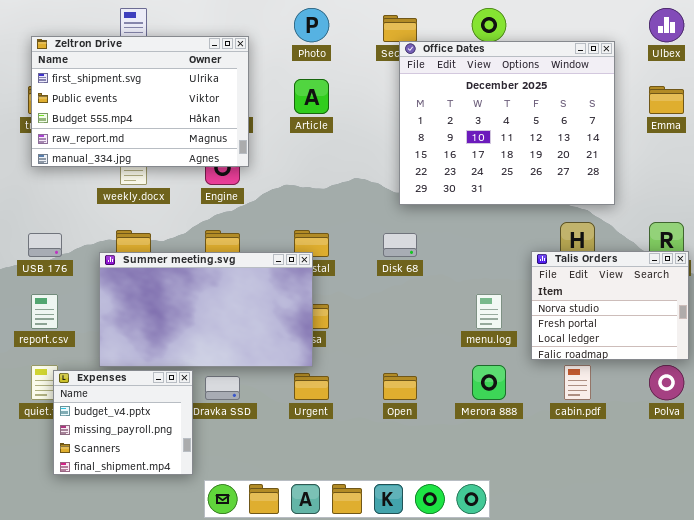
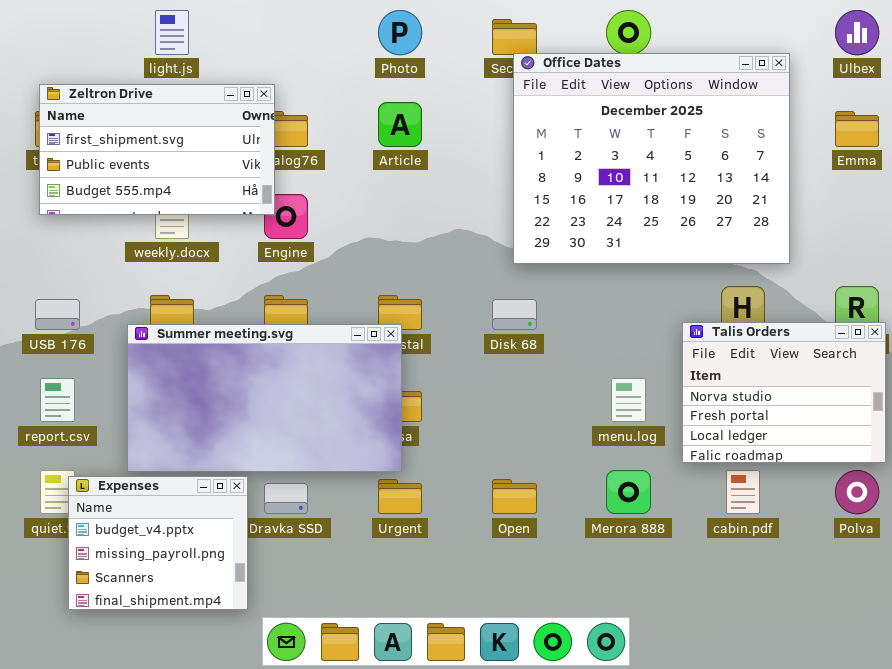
Zeltron Drive: [31,36,249,167] -> [39,84,275,215], resized

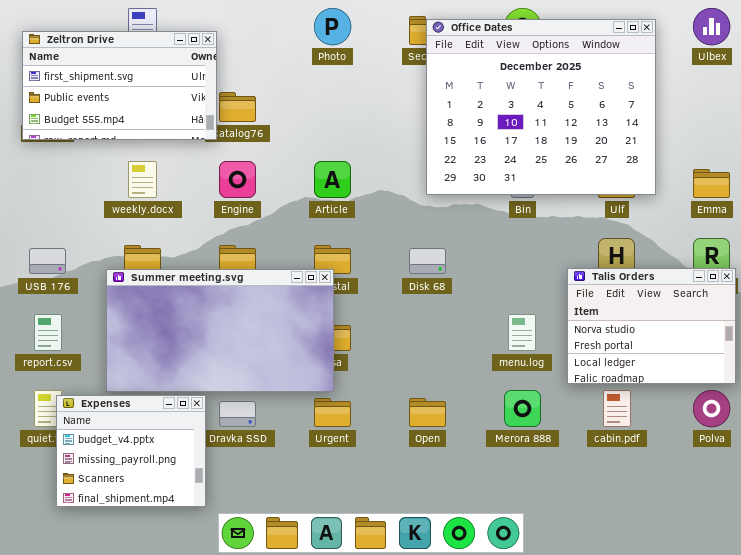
Office Dates: [513,53,790,264] -> [426,19,656,195], moved
Zeltron Drive: [39,84,275,215] -> [22,31,217,140], moved
Article: [378,102,422,147] -> [314,161,351,198], moved
Emma: [835,111,879,147] -> [693,169,730,198], moved

